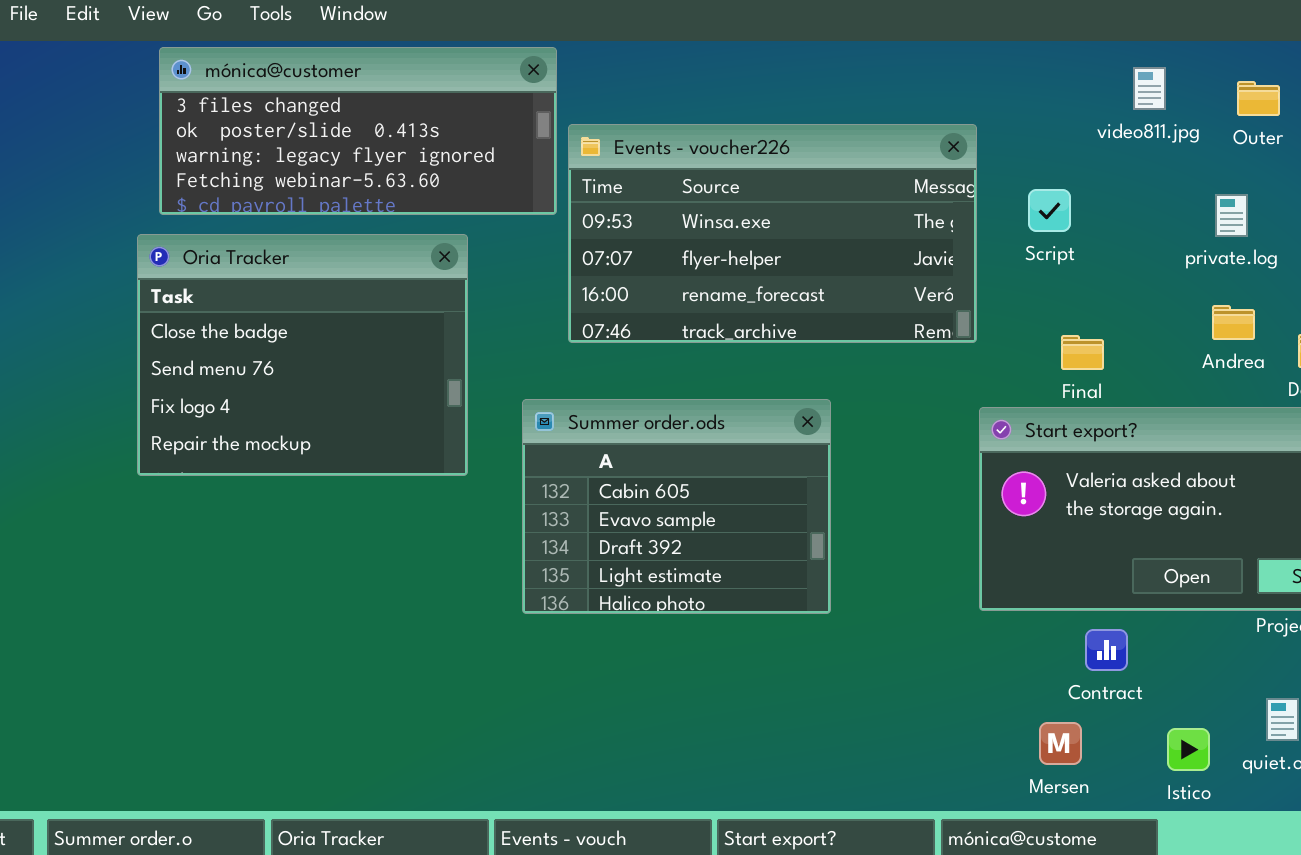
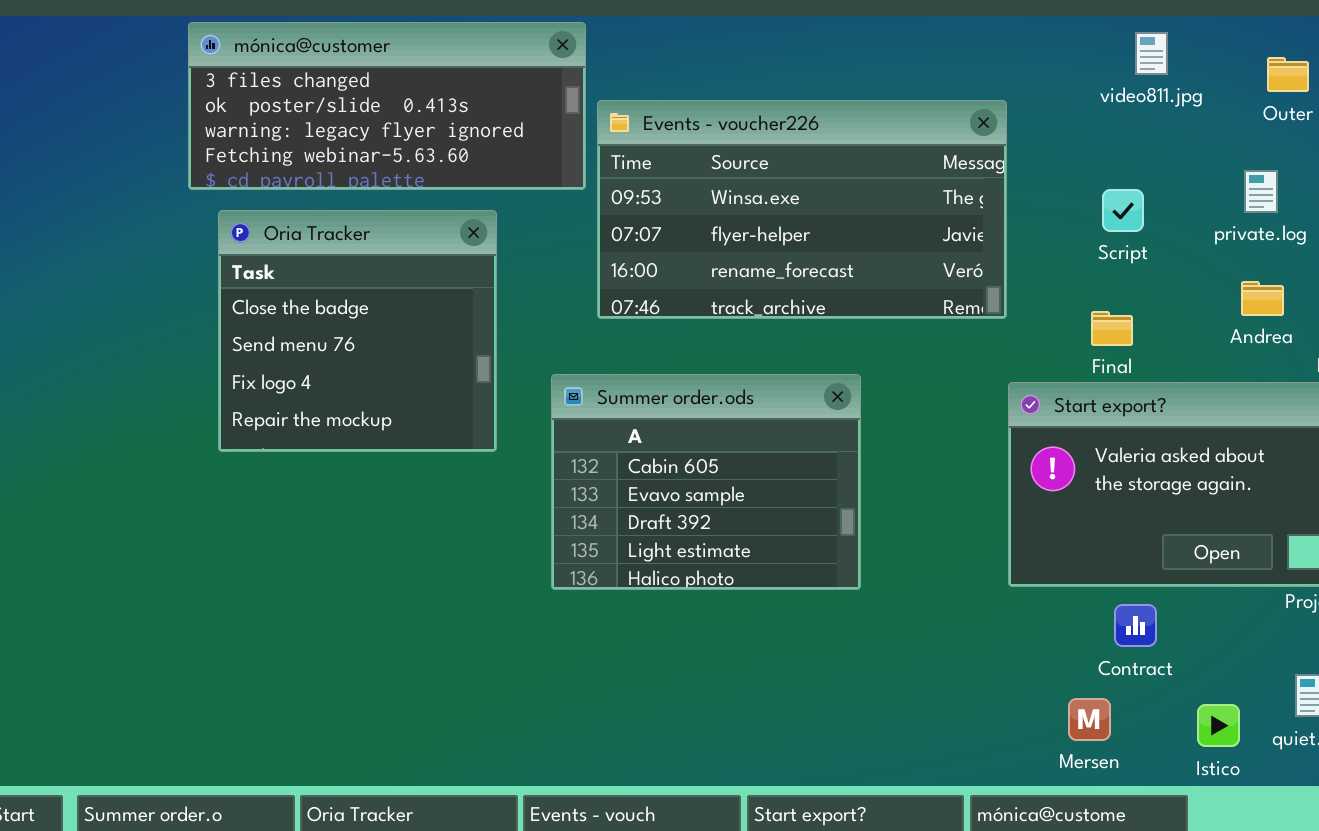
video811.jpg: [1133,67,1166,110] -> [1135,32,1168,75], moved
Script: [1028,189,1071,232] -> [1102,189,1144,232], moved
Oria Tracker: [137,234,468,476] -> [218,210,497,452], resized

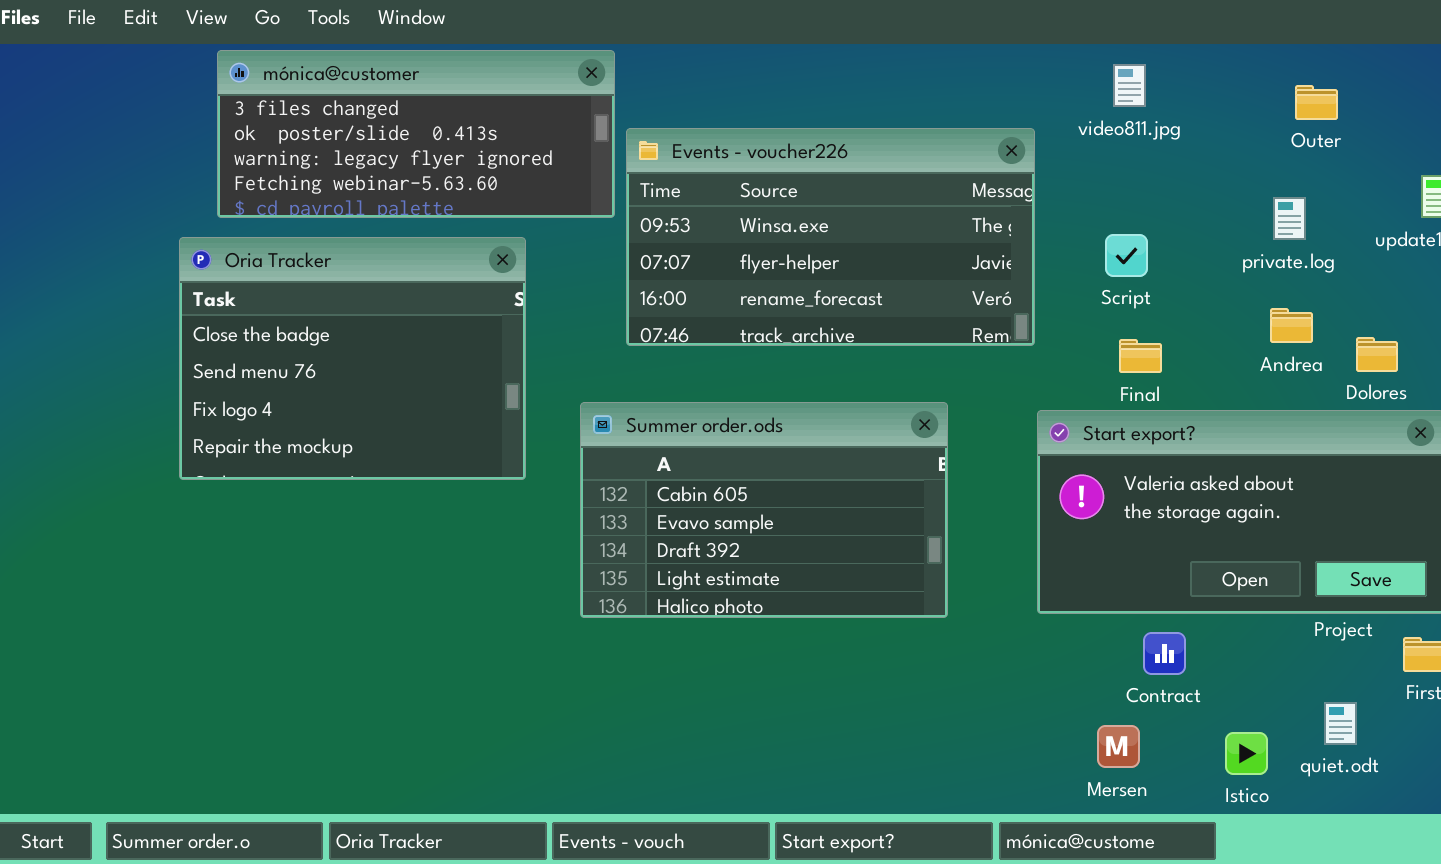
video811.jpg: [1135,32,1168,75] -> [1113,64,1146,107], moved
Script: [1102,189,1144,232] -> [1105,234,1148,277], moved
Oria Tracker: [218,210,497,452] -> [179,237,526,480], resized
Summer order.ods: [551,374,861,590] -> [580,402,948,618], resized

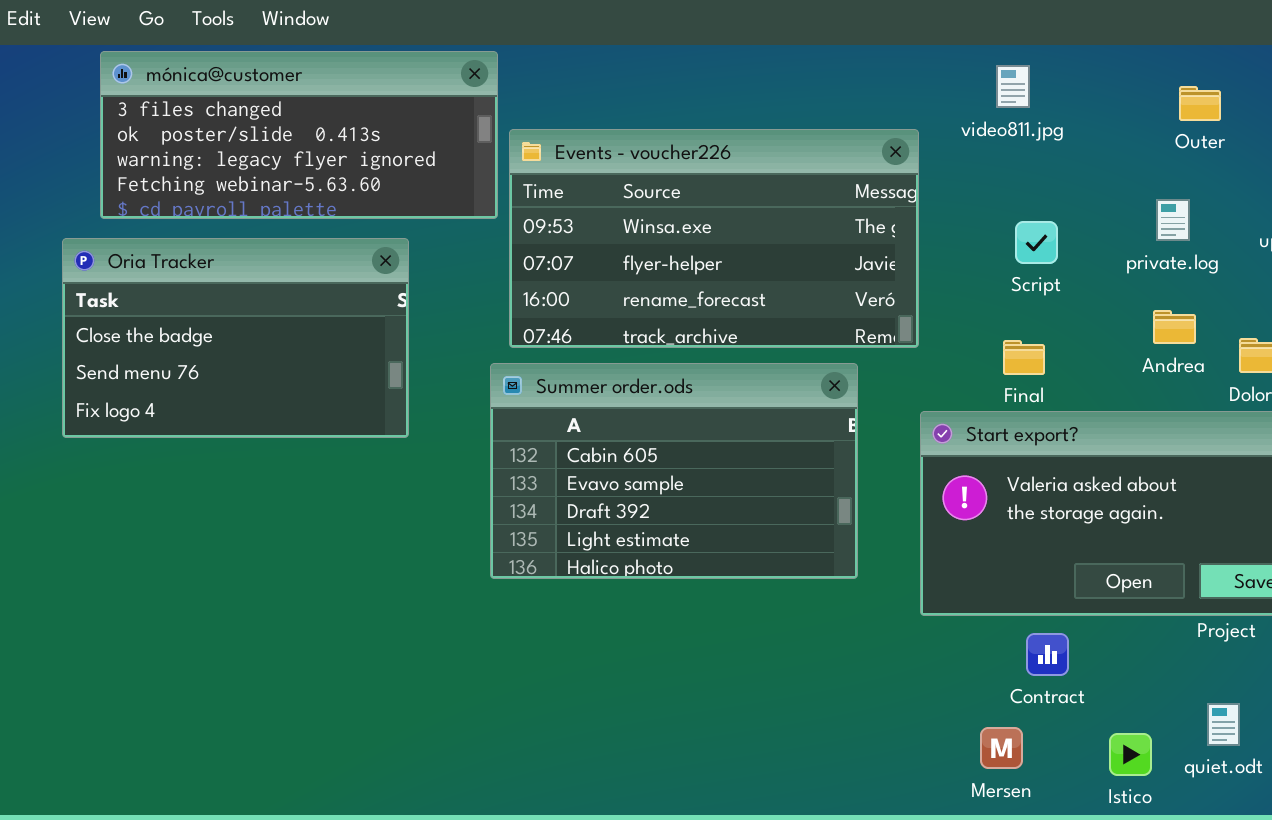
Script: [1105,234,1148,277] -> [1015,221,1058,264], moved
Oria Tracker: [179,237,526,480] -> [62,238,409,438], resized
Summer order.ods: [580,402,948,618] -> [490,363,858,579], moved

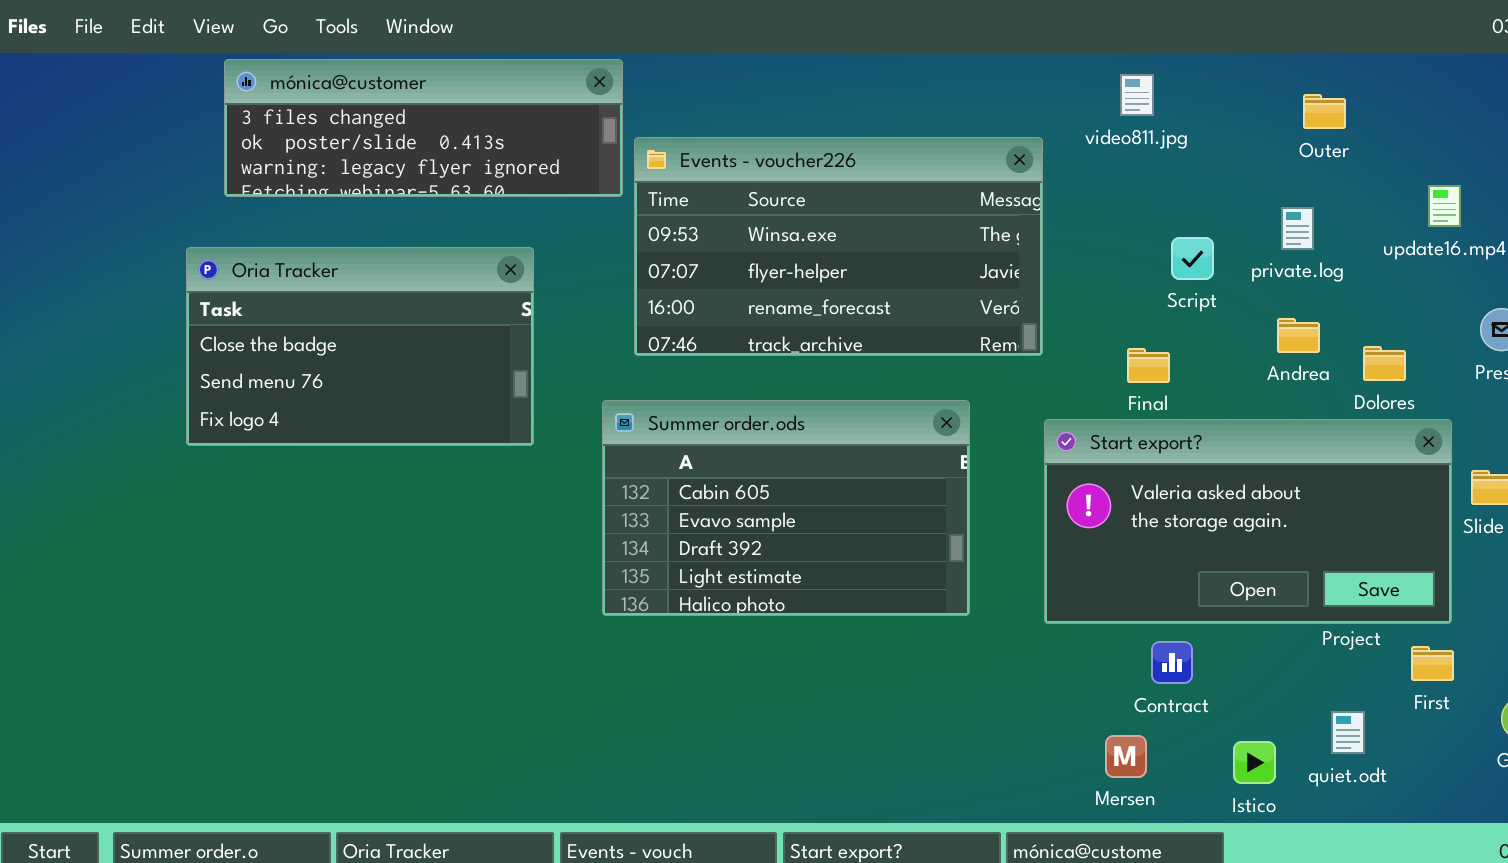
mónica@customer: [100,51,498,219] -> [224,59,623,197], resized
Script: [1015,221,1058,264] -> [1171,237,1214,280], moved
Summer order.ods: [490,363,858,579] -> [602,400,970,616], moved

